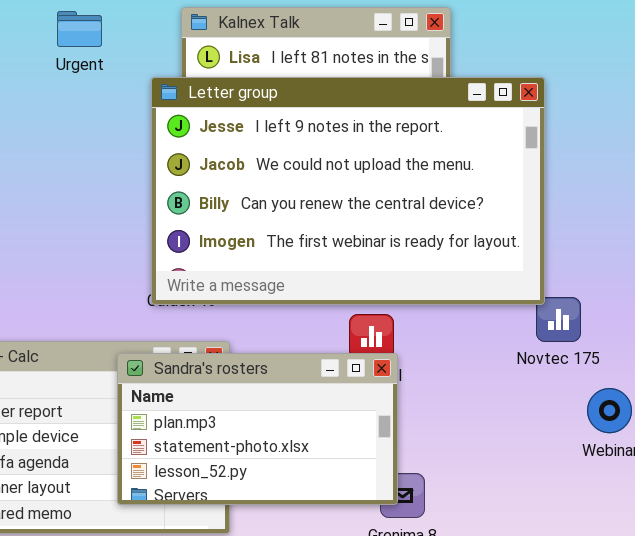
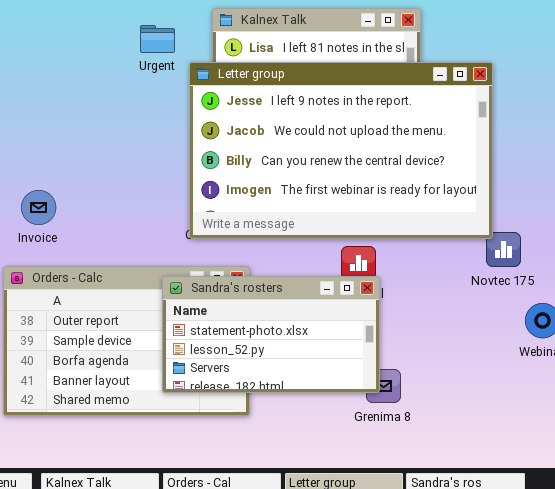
Urgent: [57,11,102,47] -> [140,25,175,53], moved
Sandra's rosters: [117,353,398,505] -> [162,276,380,393], scrolled down 1 row

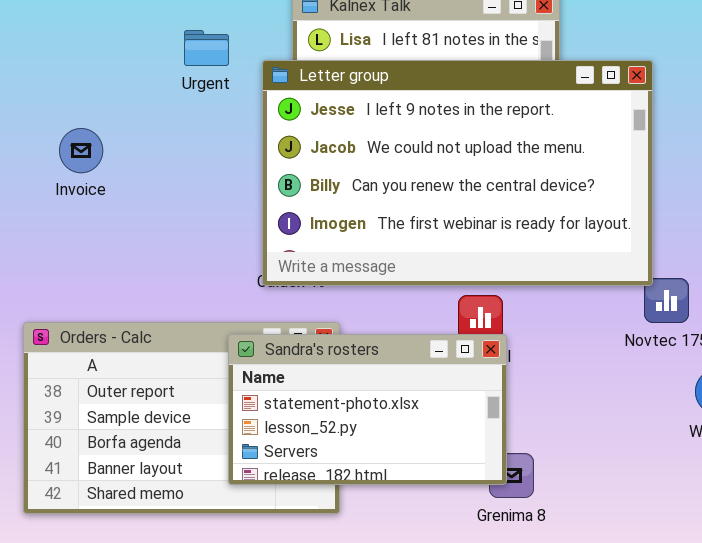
Urgent: [140,25,175,53] -> [184,30,229,66], moved
Invoice: [21,190,56,225] -> [59,128,103,173], moved

